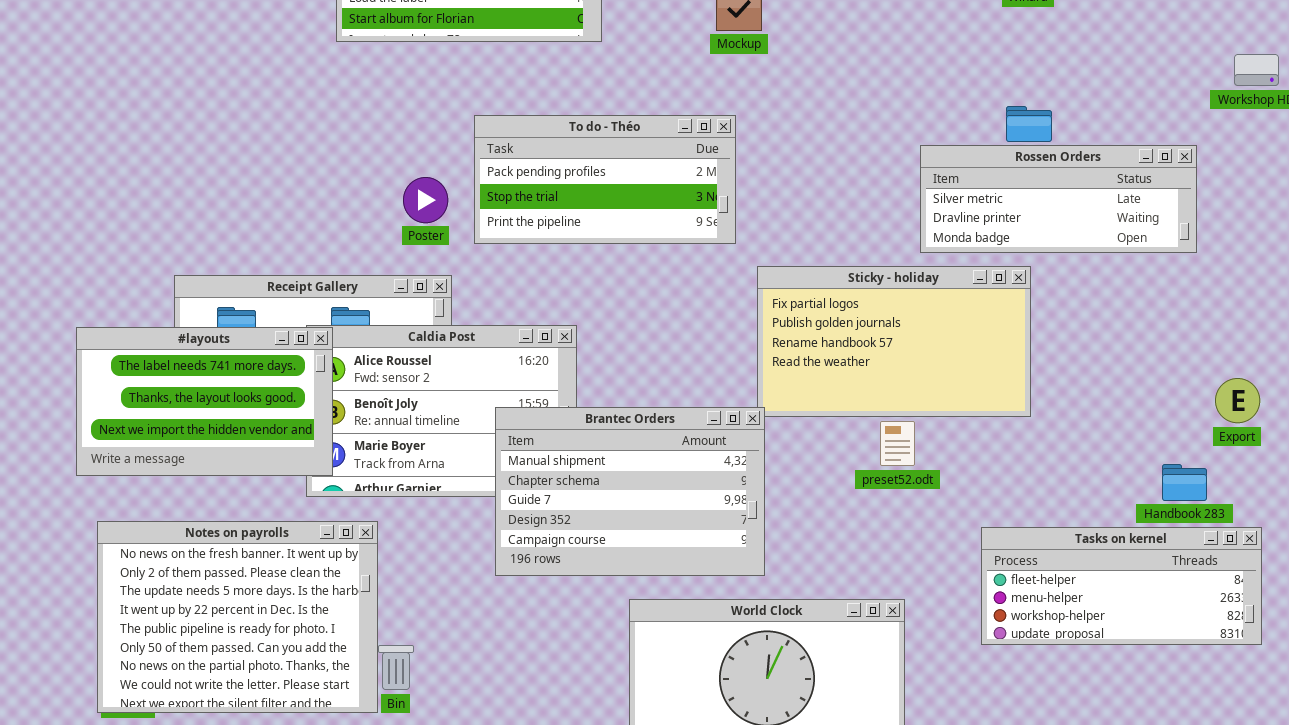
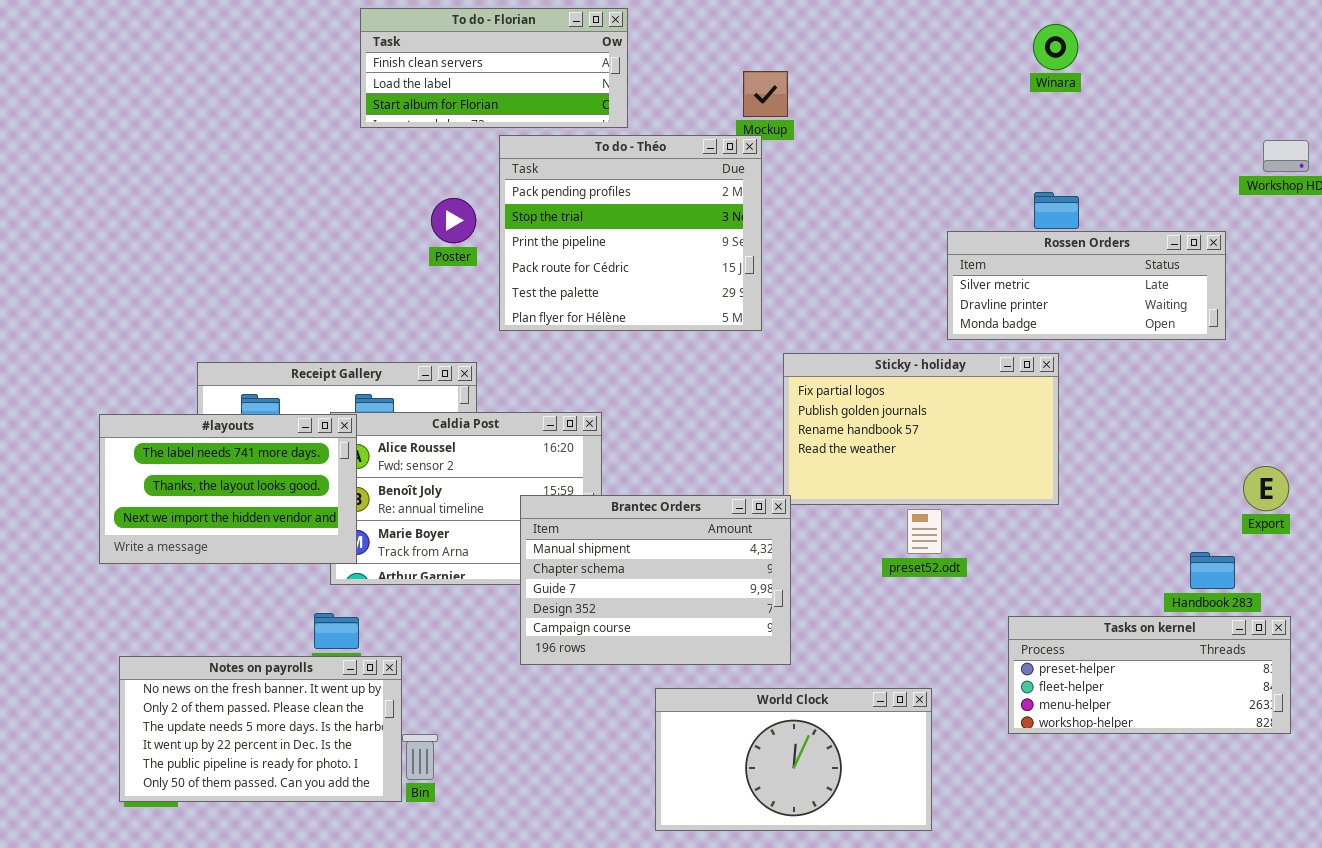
To do - Théo: [474,115,736,244] -> [499,135,762,331], resized
Poster: [403,177,448,223] -> [431,198,476,243], moved
Notes on payrolls: [97,521,378,713] -> [119,656,402,802], resized
Tasks on kernel: [981,527,1262,645] -> [1008,616,1291,734], scrolled up 1 row

